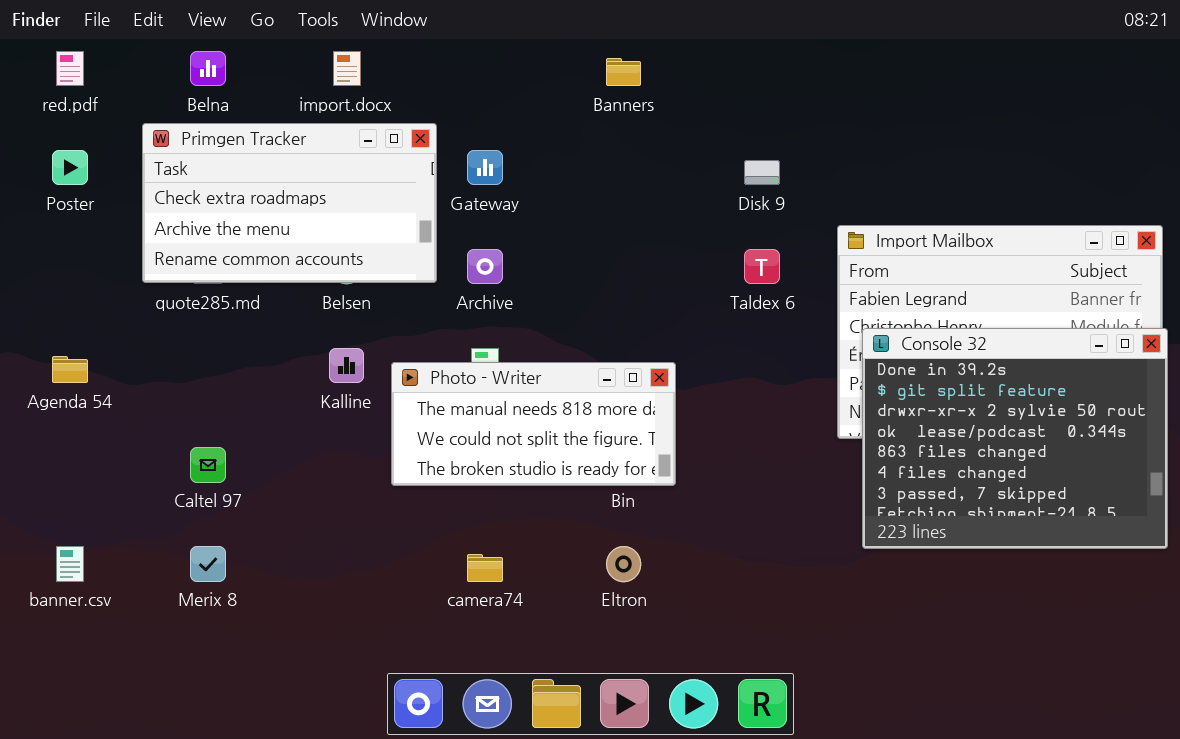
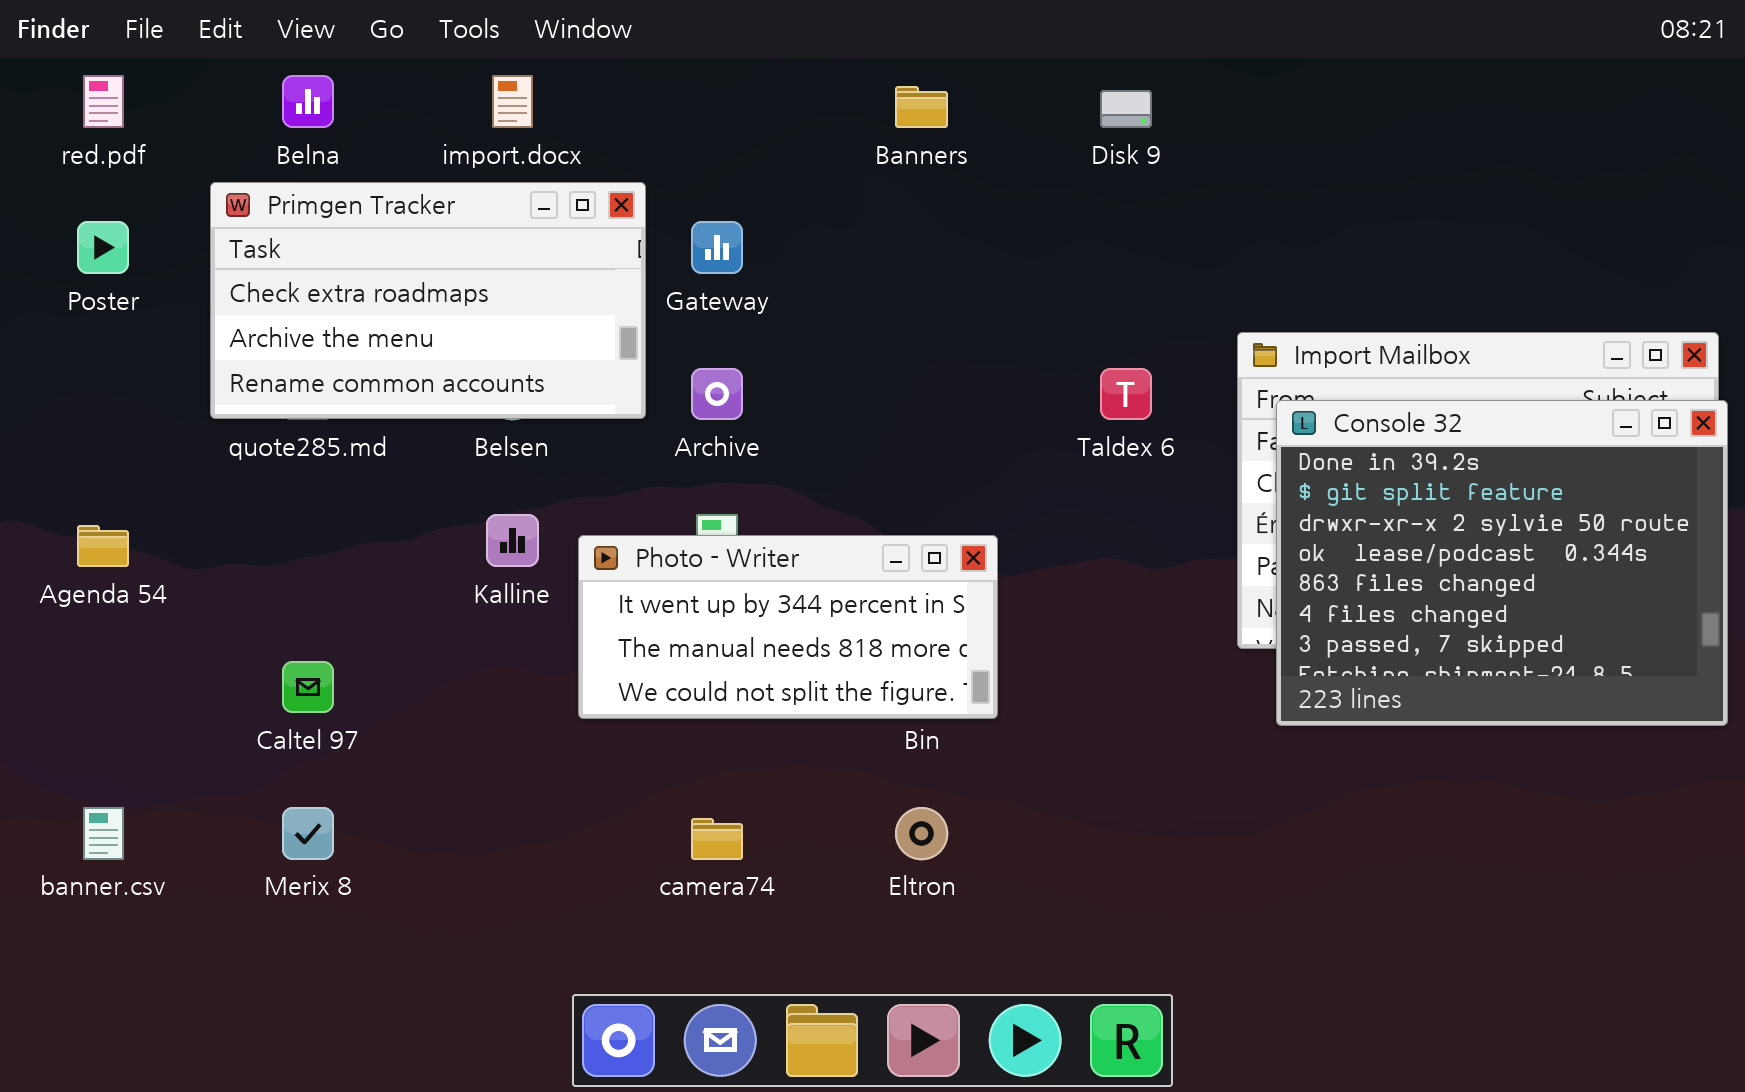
Disk 9: [744,160,780,185] -> [1100,90,1152,128], moved
Console 32: [862,328,1168,549] -> [1276,400,1728,726], moved
Photo - Writer: [391,362,676,486] -> [578,535,998,719], scrolled up 1 row

